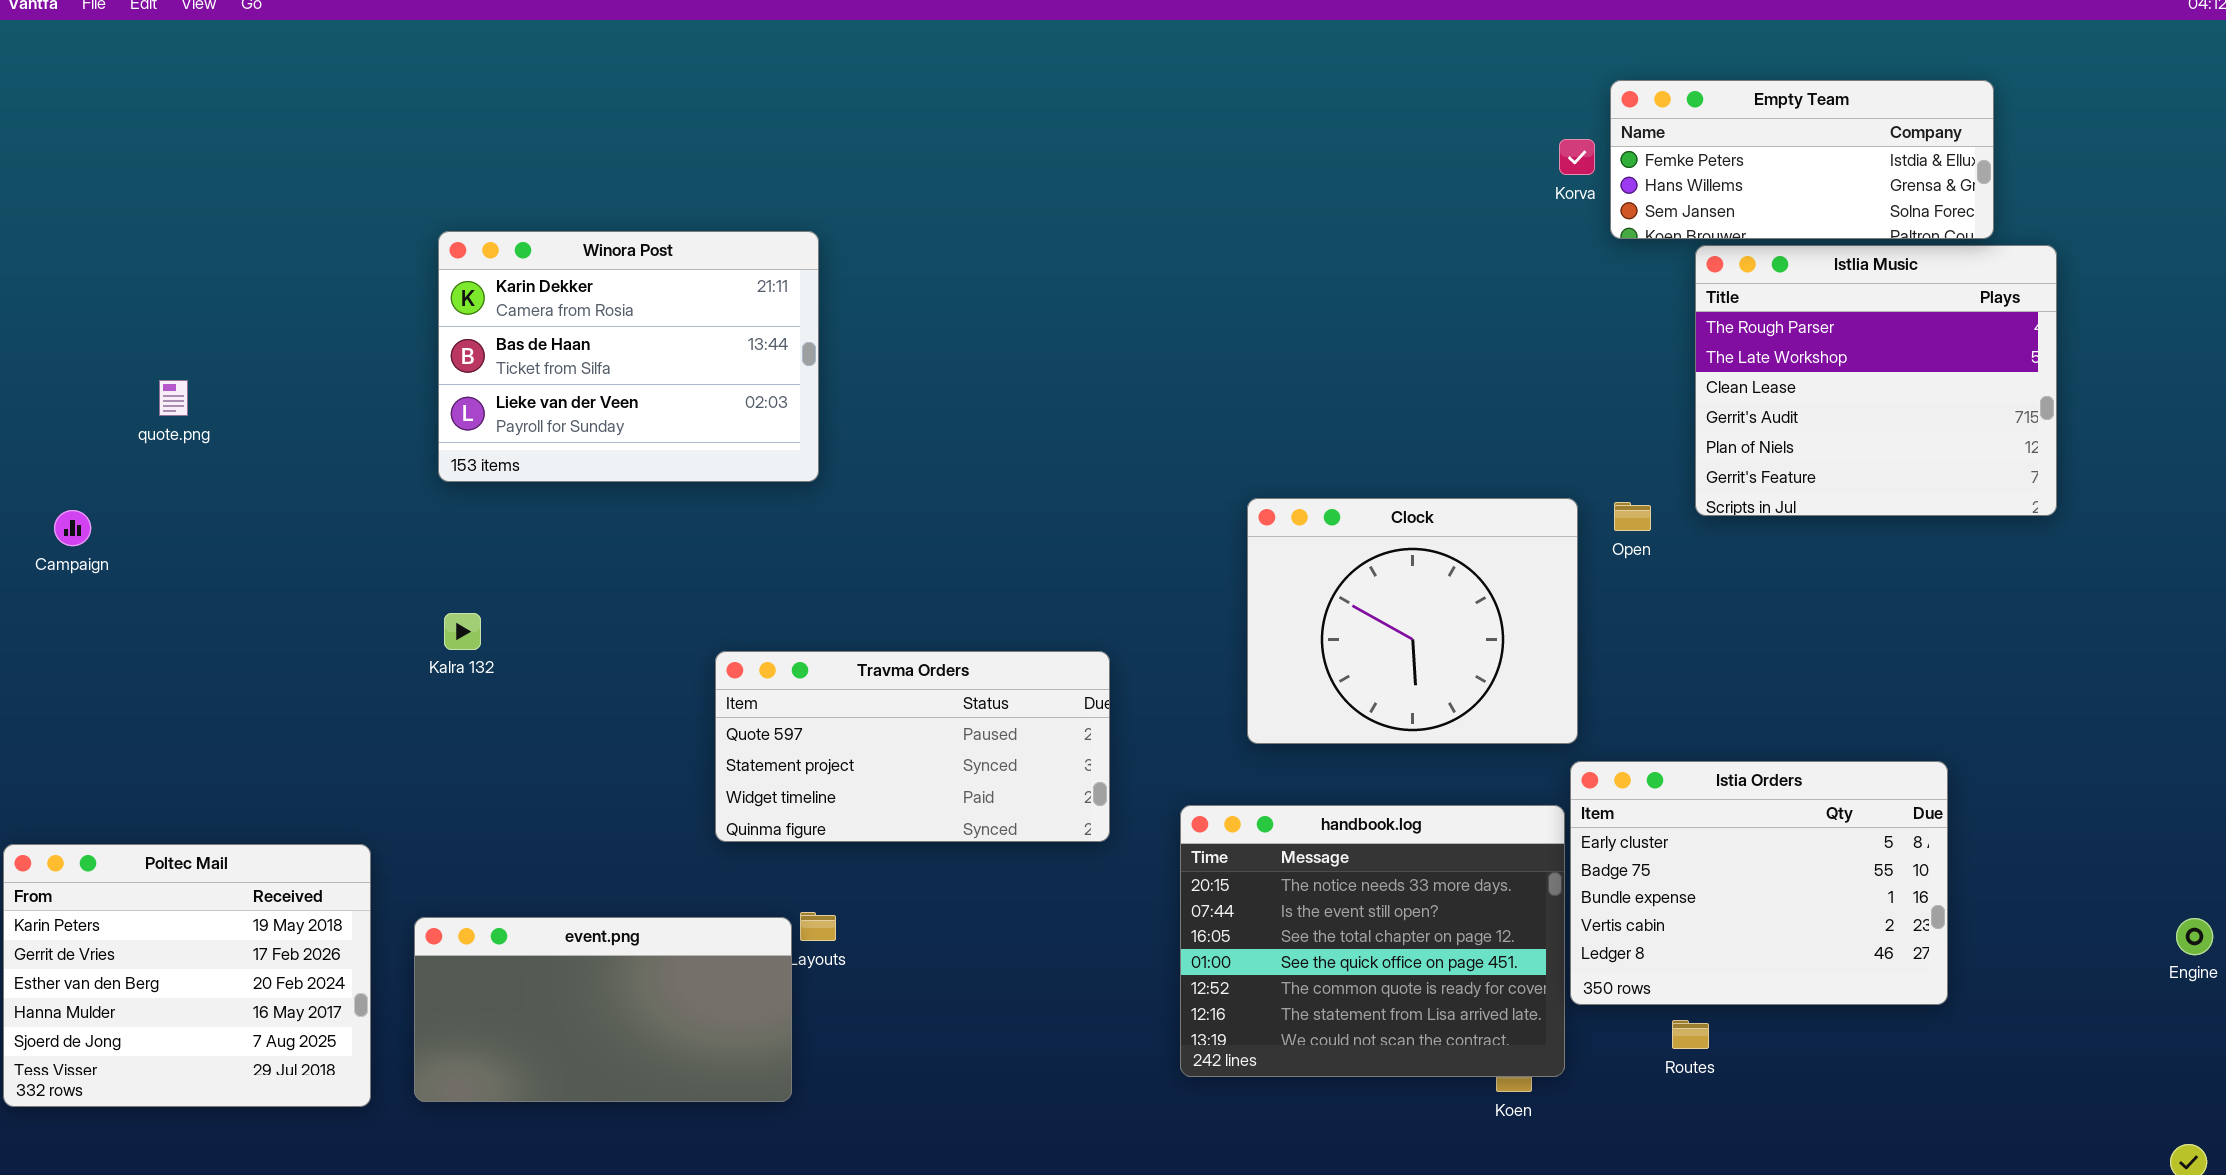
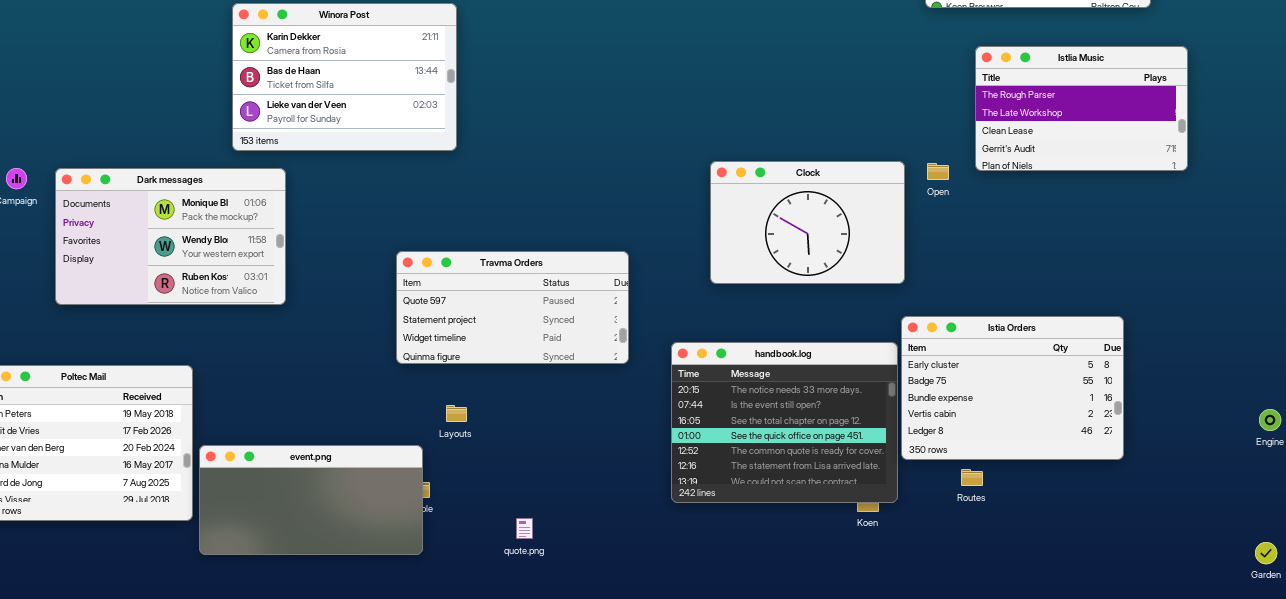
Istlia Music: [1695,245,2057,516] -> [975,46,1188,171], resized
quote.png: [159,380,188,416] -> [516,518,533,539], moved
Clock: [1247,498,1578,744] -> [710,161,905,284], resized
Dark messages: none -> [55,168,286,305], opened
event.png: [414,917,792,1102] -> [199,445,423,555], moved

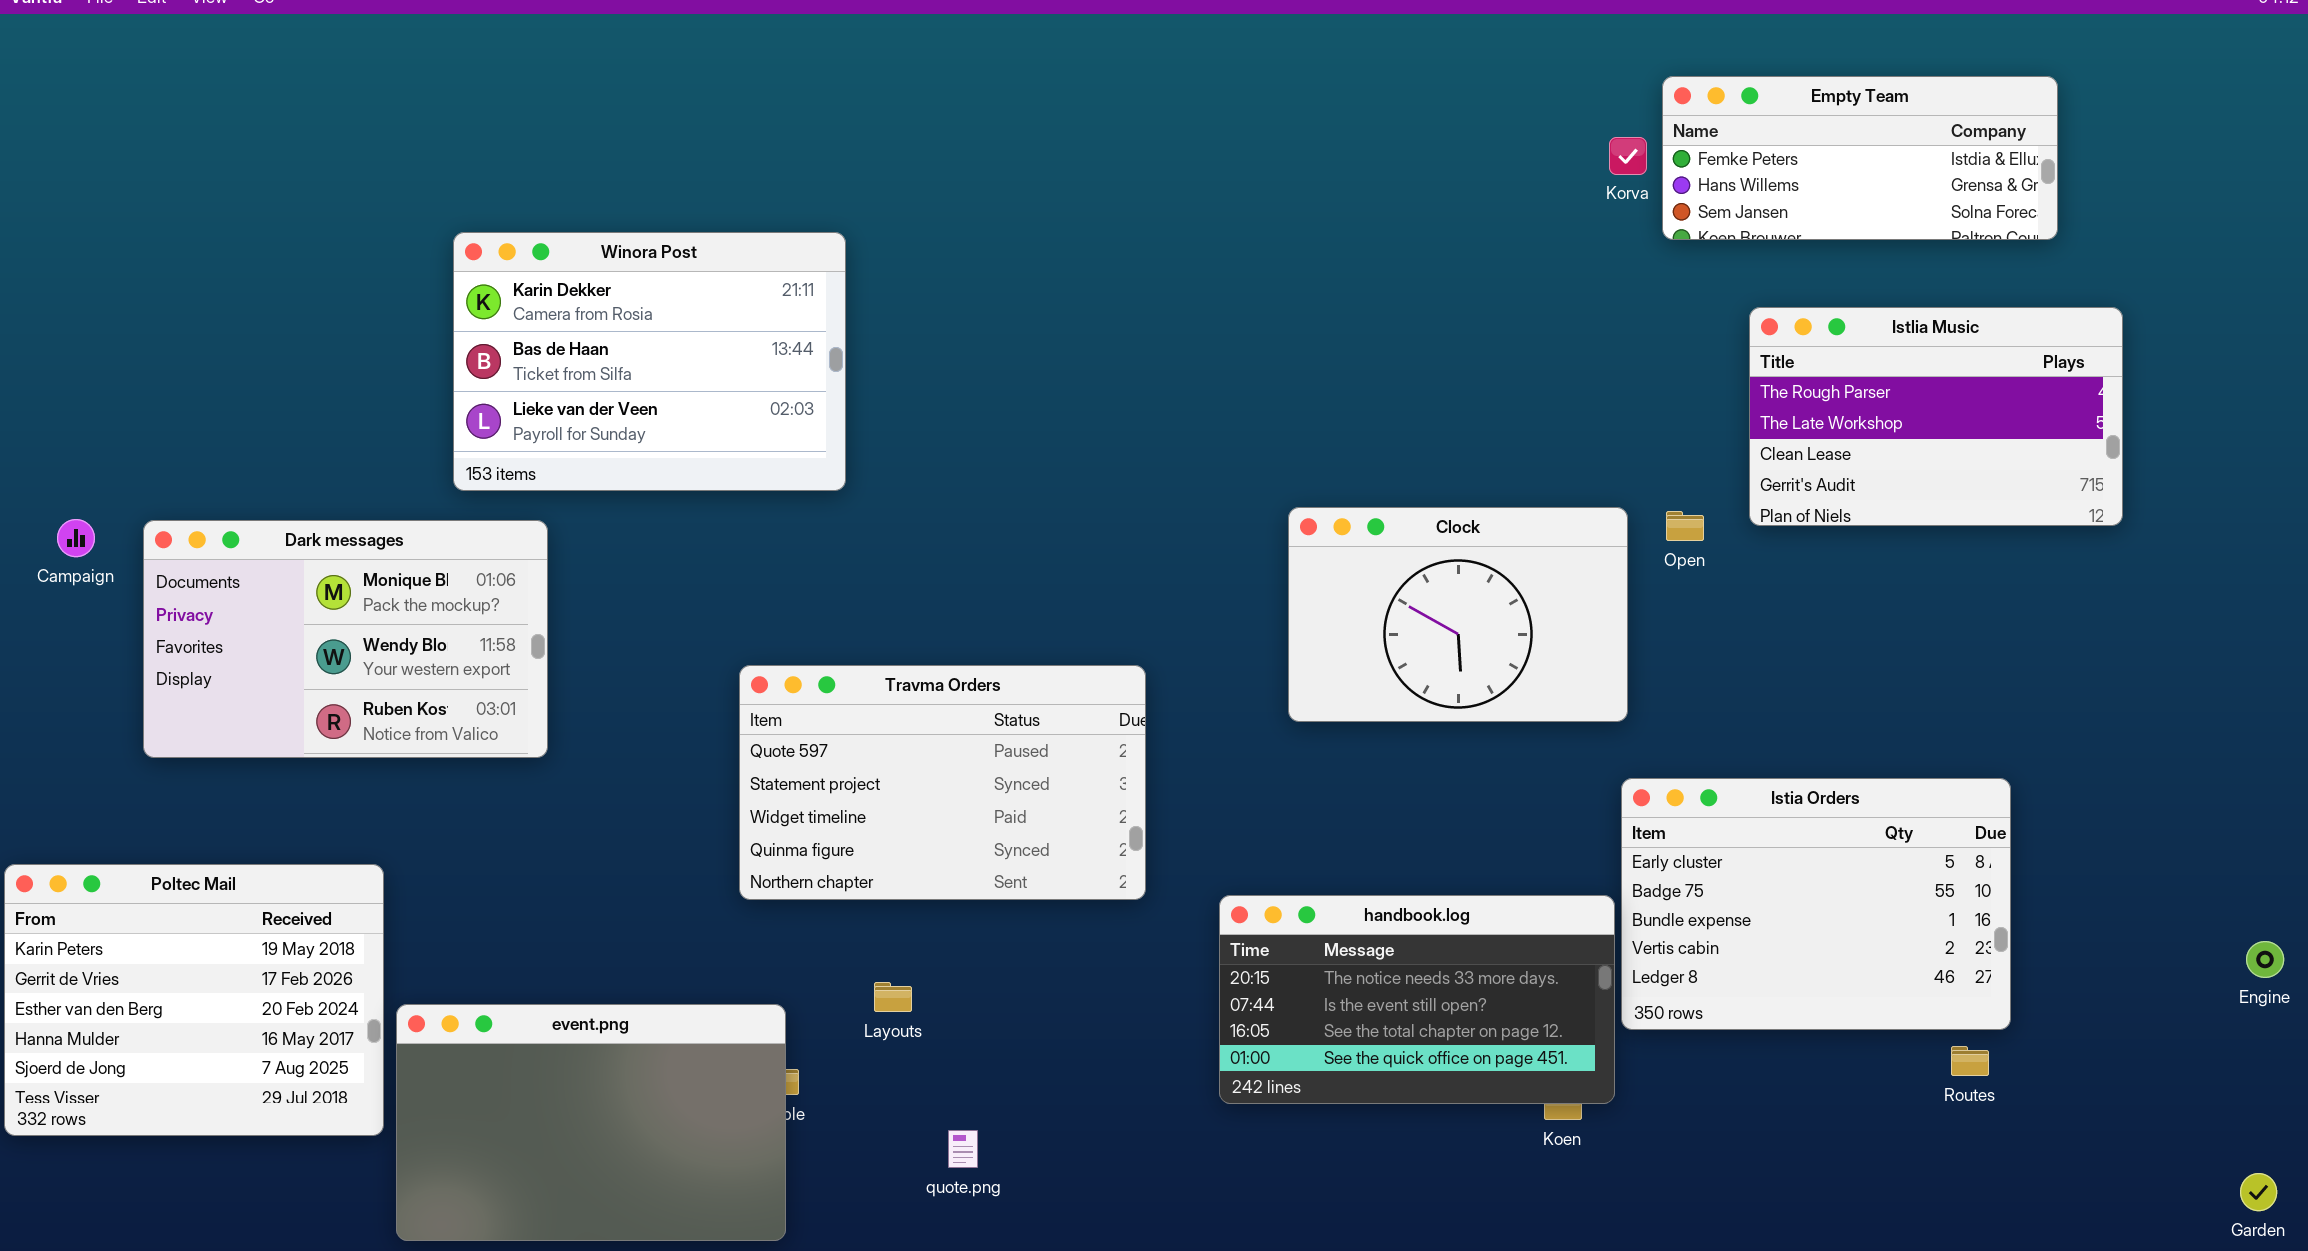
Travma Orders: [396,251,629,364] -> [739,665,1146,900], resized
handbook.log: [671,342,898,503] -> [1219,895,1615,1104], resized
Layouts: [446,405,467,422] -> [874,982,912,1012], moved
event.png: [199,445,423,555] -> [396,1004,786,1241], resized
Routes: [961,469,983,486] -> [1951,1046,1989,1076], moved

